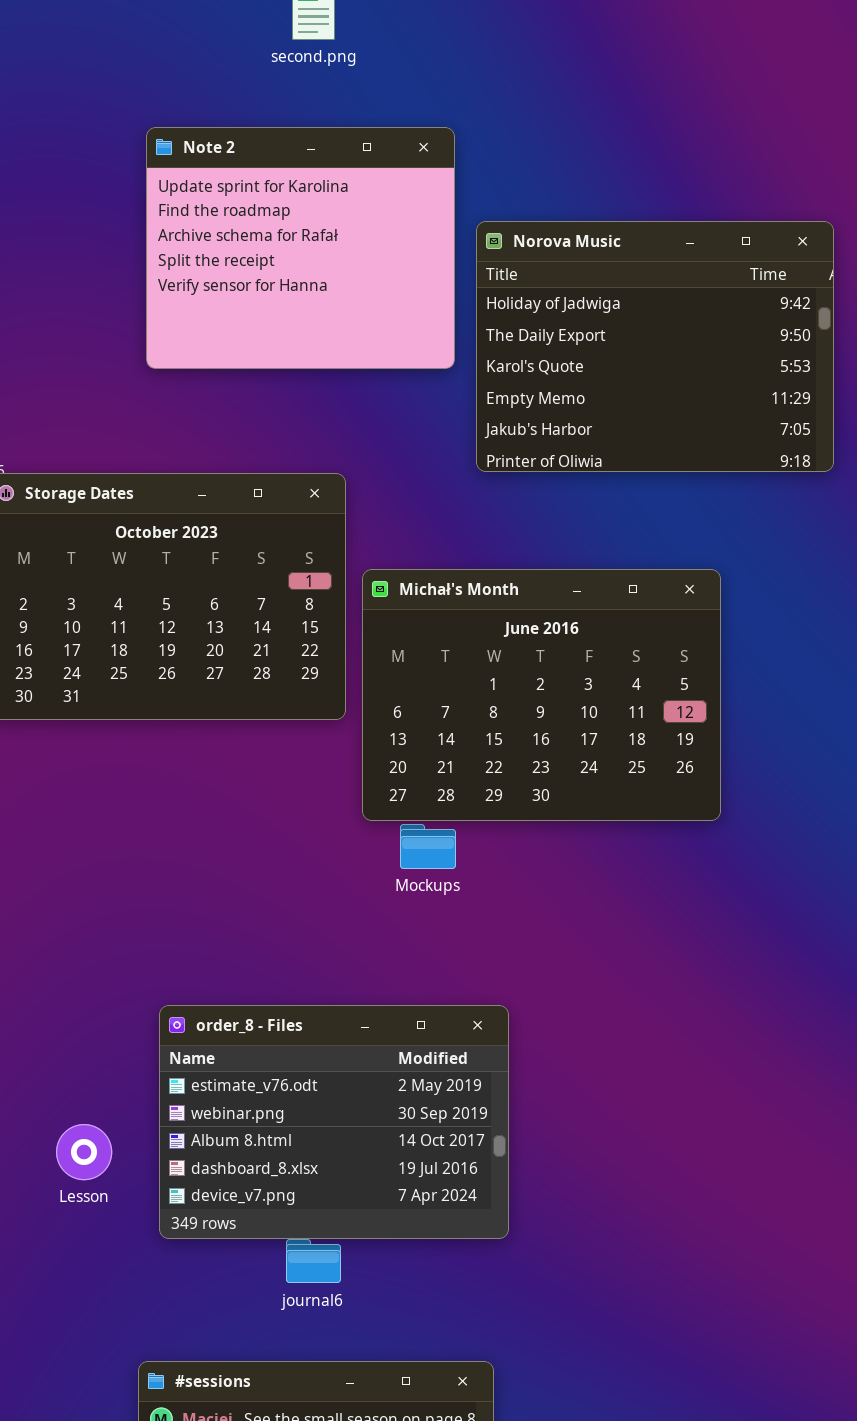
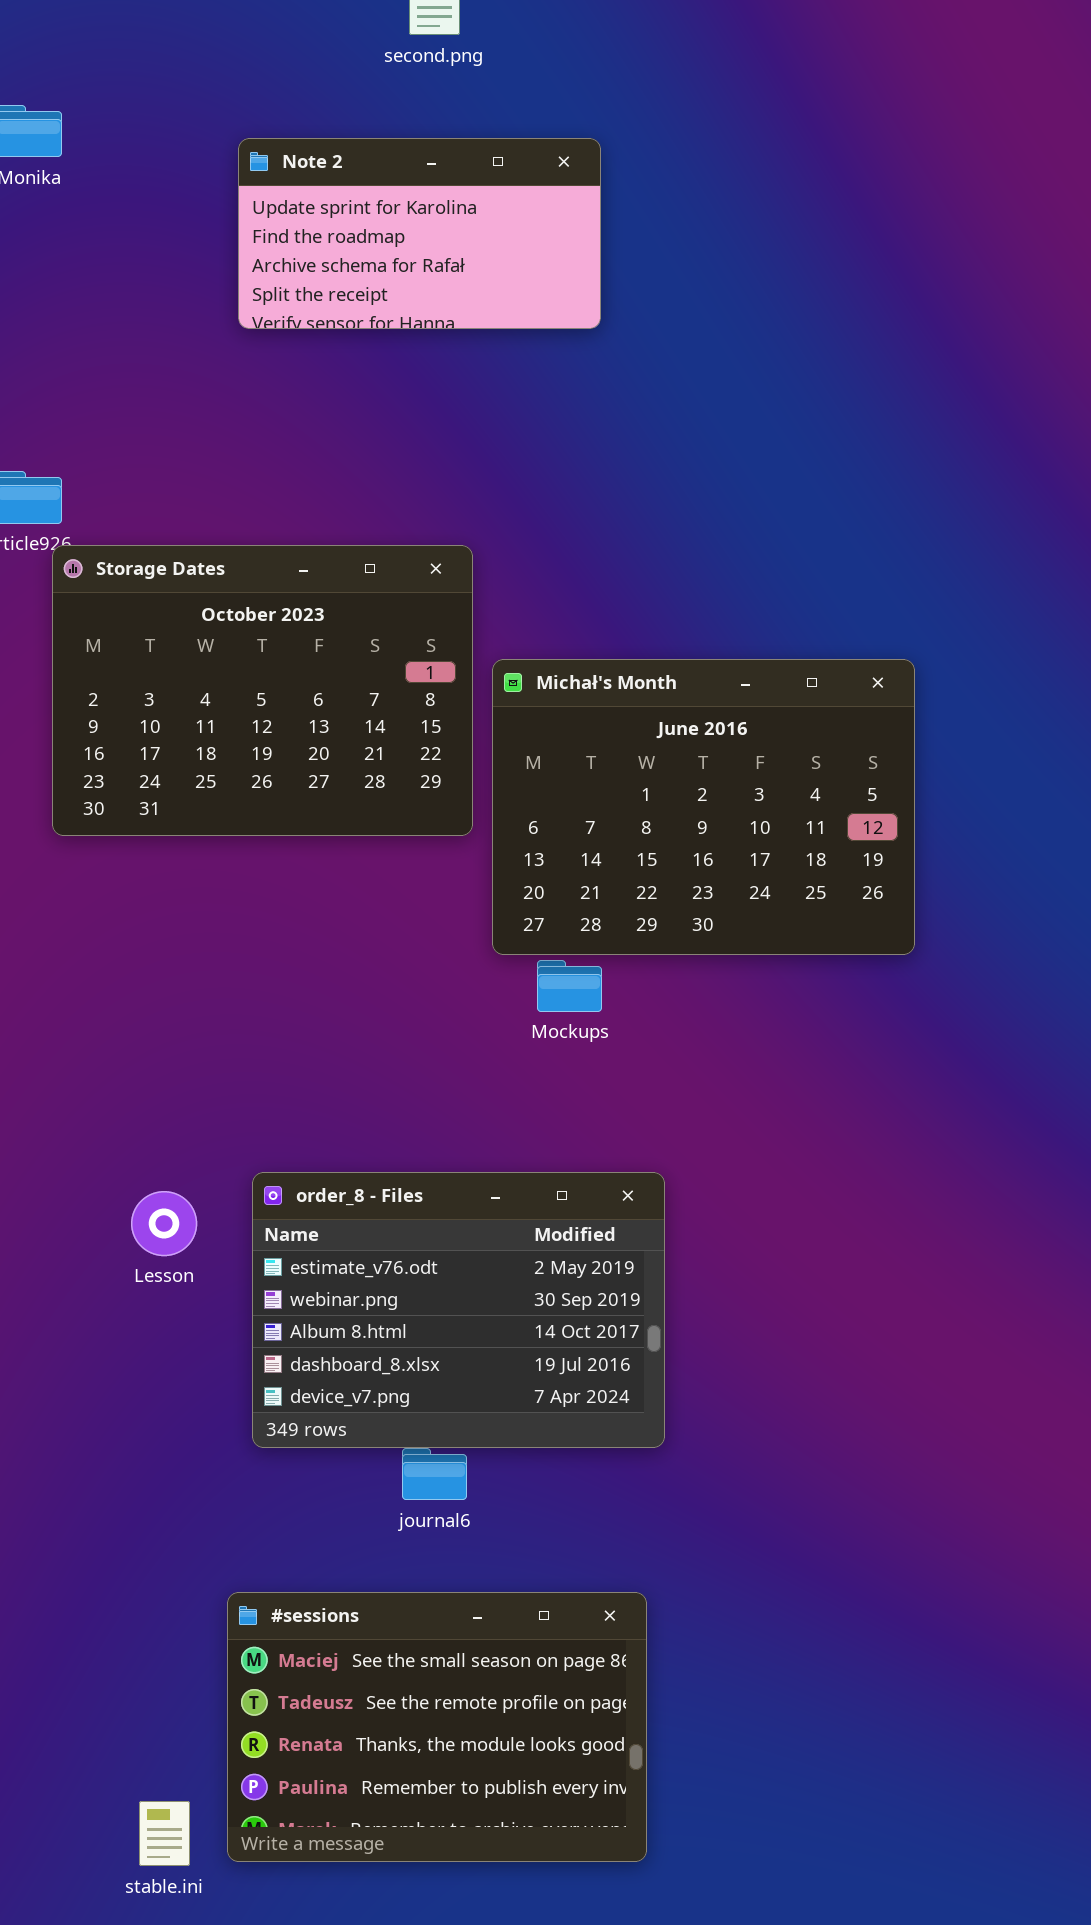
Note 2: [146,127,455,369] -> [238,138,601,329], resized
Norova Music: [476,221,834,472] -> none, closed
Lesson: [56,1124,112,1180] -> [131,1191,197,1256], moved

